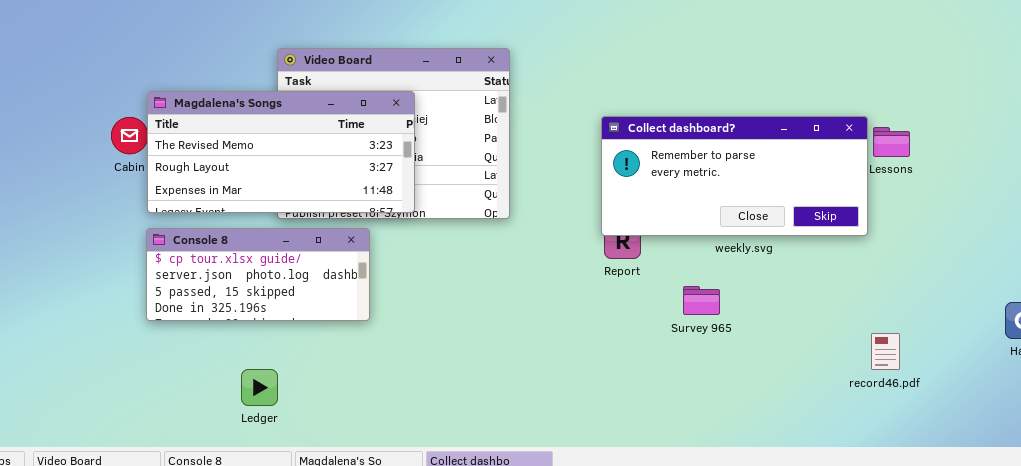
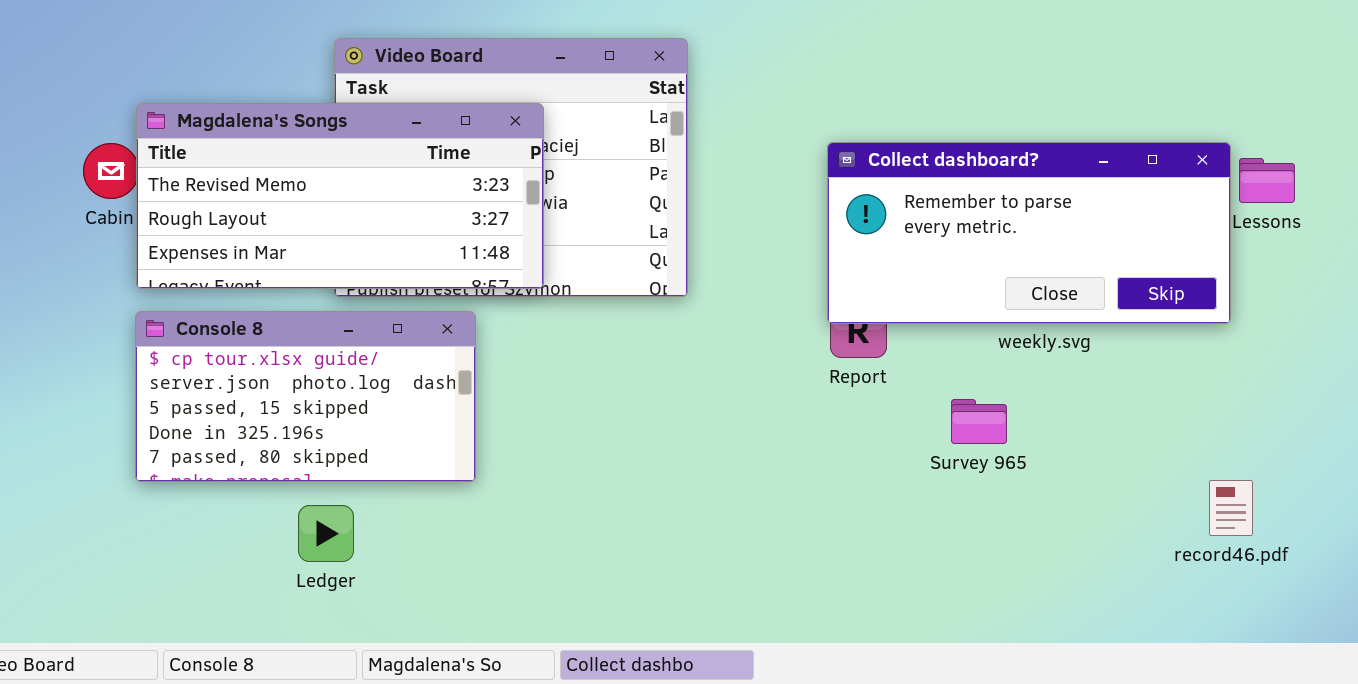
Console 8: [146,228,370,321] -> [135,311,476,482], resized
record46.pdf: [871,333,900,370] -> [1209,480,1253,536], moved
Ledger: [241,369,278,406] -> [298,505,354,562], moved

